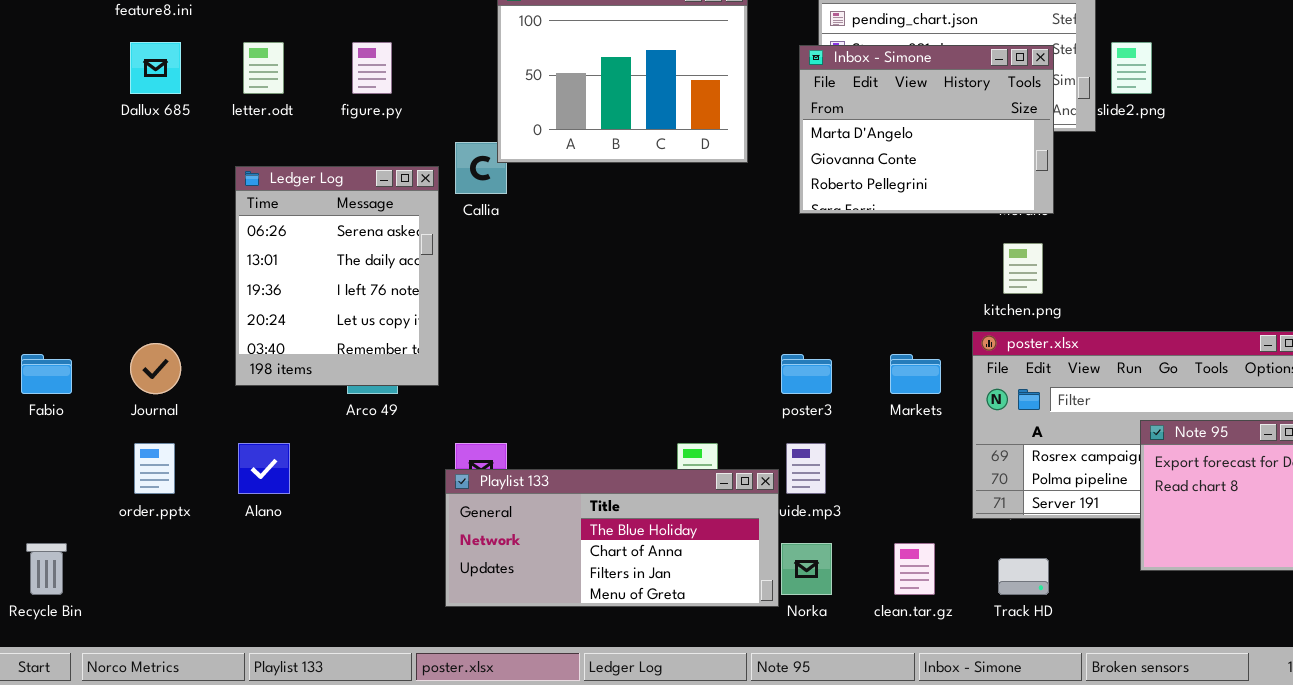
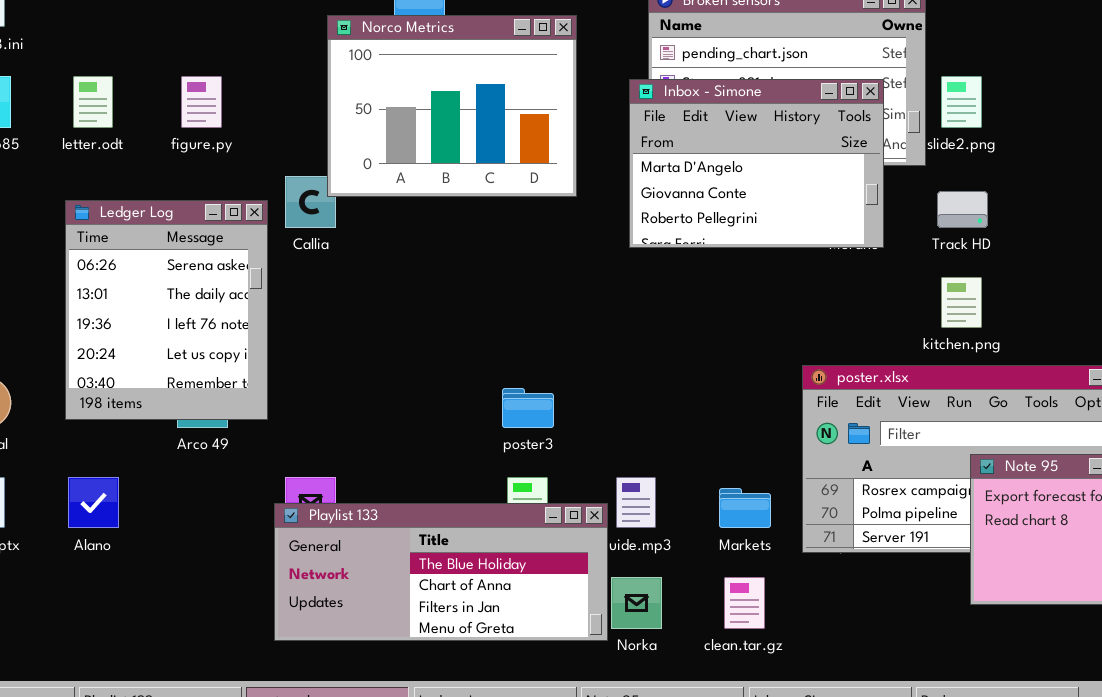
kitchen.png: [1003,243,1043,294] -> [941,277,982,328], moved
poster3: [781,354,832,394] -> [502,388,554,428], moved
Markets: [890,354,941,394] -> [719,488,771,528], moved
Track HD: [998,558,1049,595] -> [937,191,988,228], moved

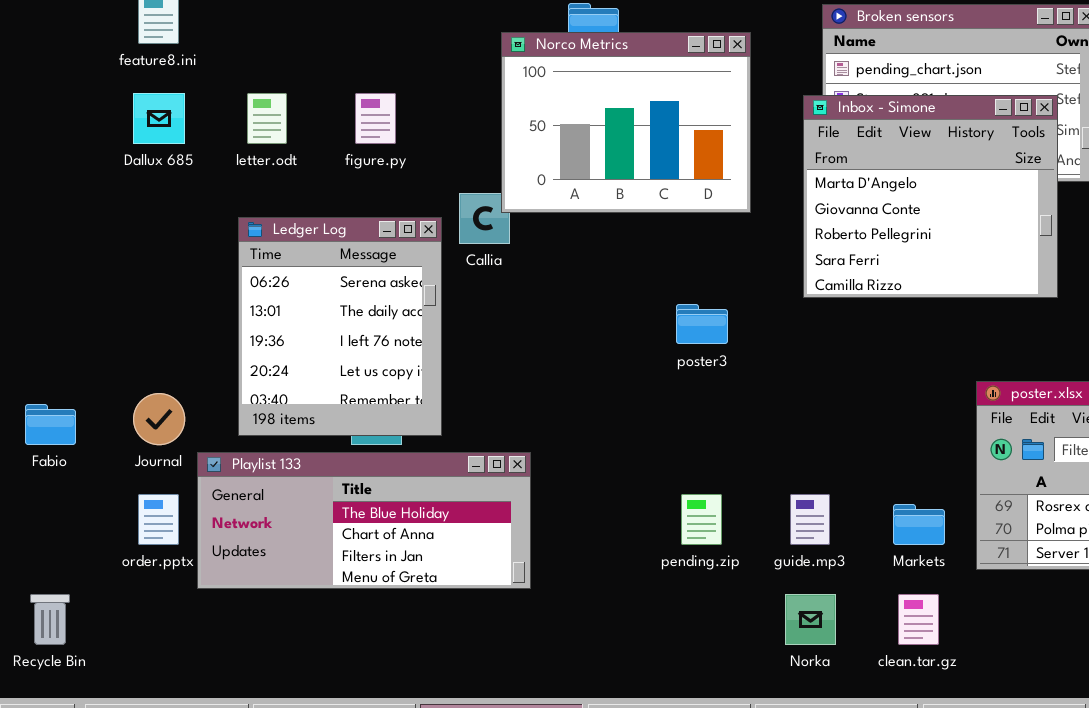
Inbox - Simone: [629,79,884,248] -> [803,95,1058,298], resized
poster3: [502,388,554,428] -> [676,304,728,344], moved
Playlist 133: [274,503,608,641] -> [197,452,531,589], moved

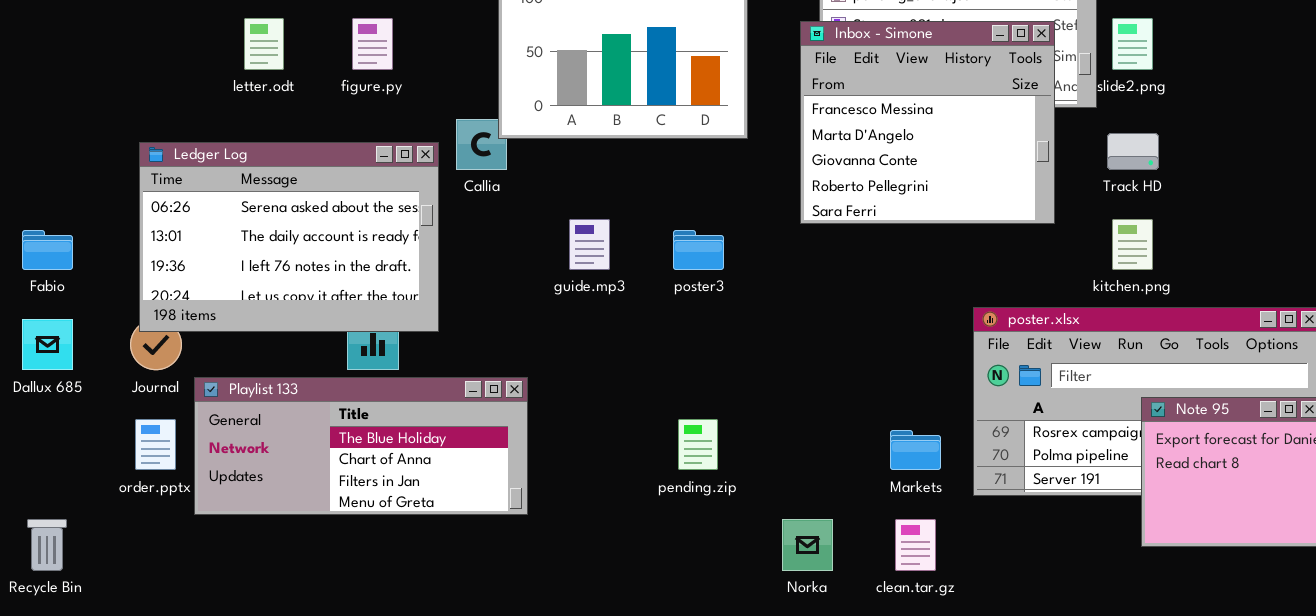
Dallux 685: [133,93,185,144] -> [22,319,73,370], moved
Inbox - Simone: [803,95,1058,298] -> [800,21,1055,224], scrolled up 1 row
Ledger Log: [238,217,442,436] -> [139,142,439,332], resized
Fabio: [25,404,76,445] -> [22,230,73,270], moved
guide.mp3: [790,494,830,545] -> [569,219,610,270], moved

